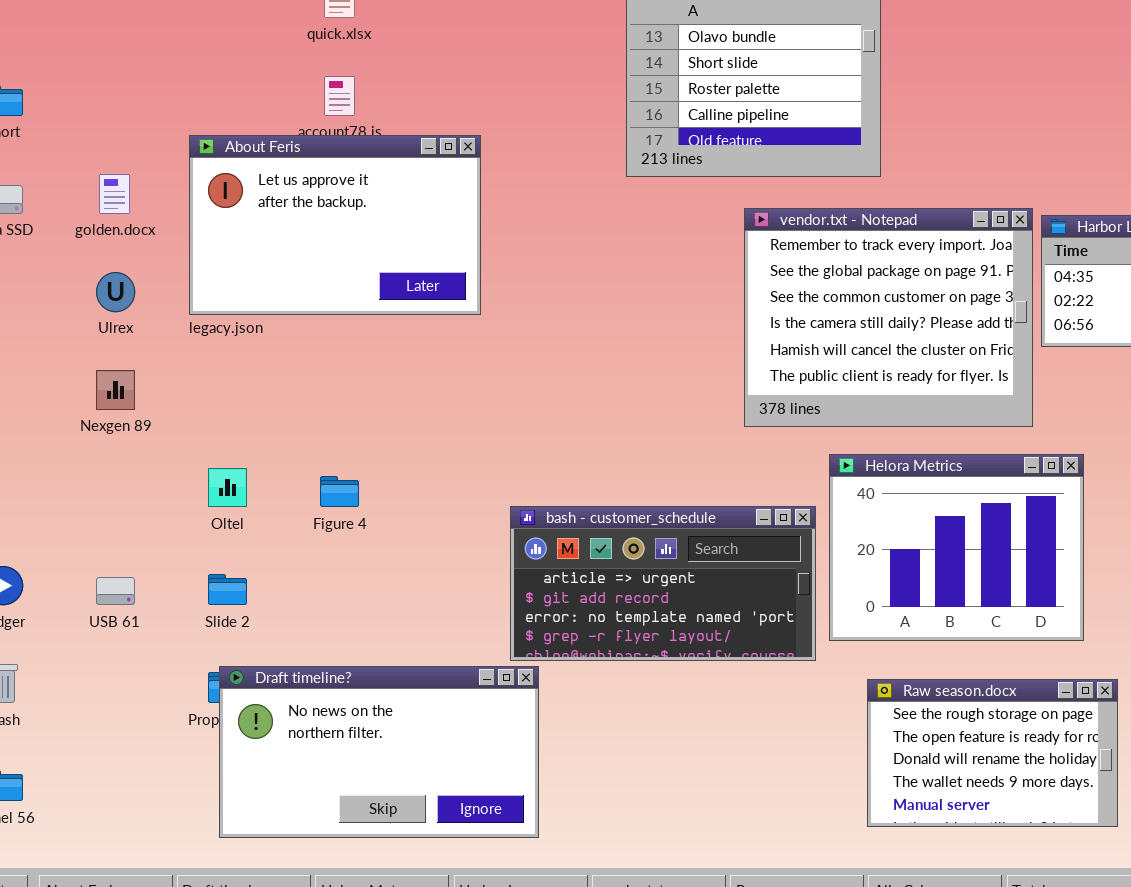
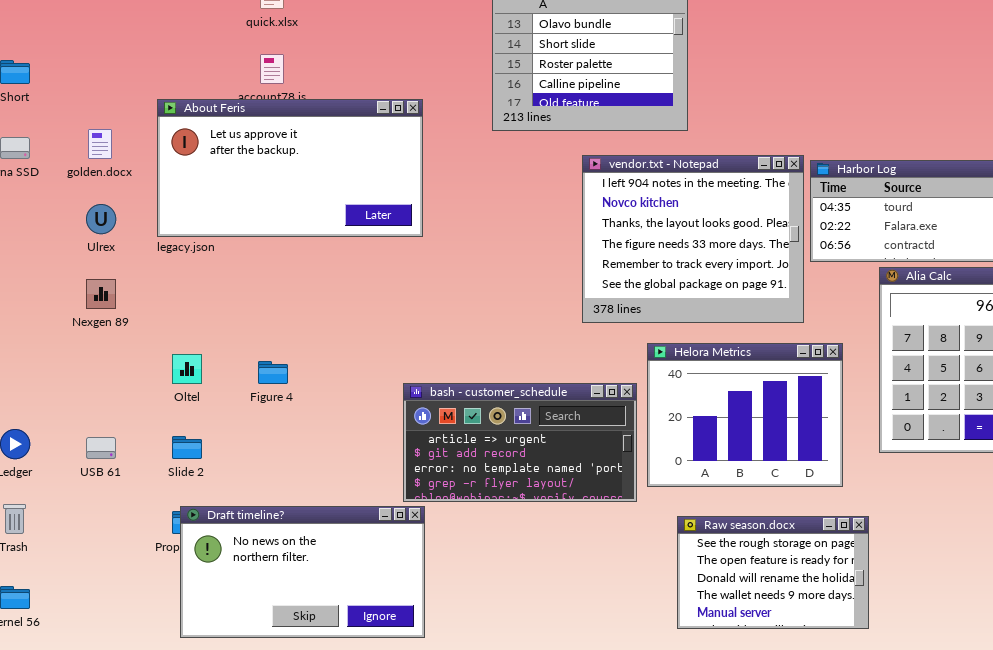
About Feris: [189,135,481,315] -> [157,99,423,237], resized
vendor.txt - Notepad: [744,208,1033,427] -> [582,155,804,323], scrolled up 4 rows

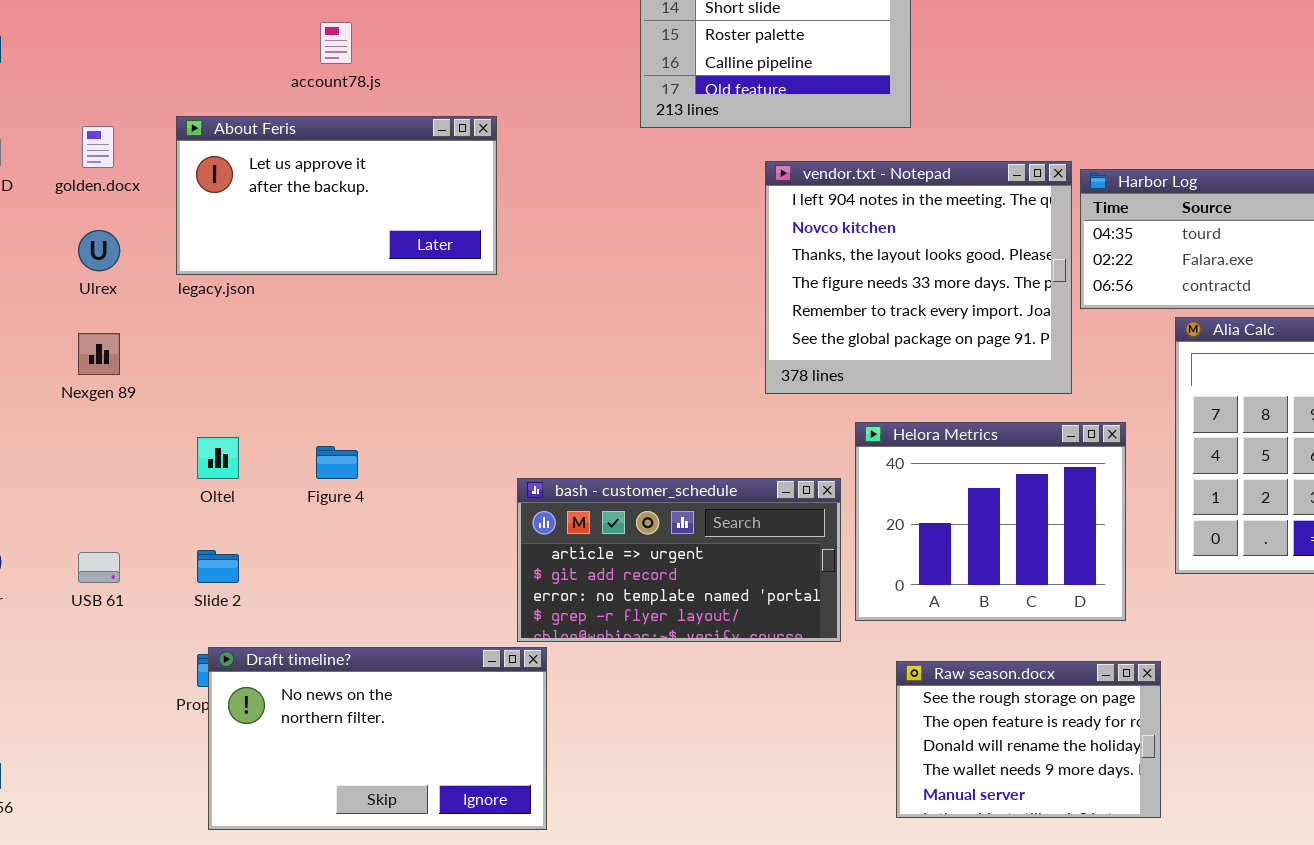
About Feris: [157,99,423,237] -> [176,116,497,275], resized

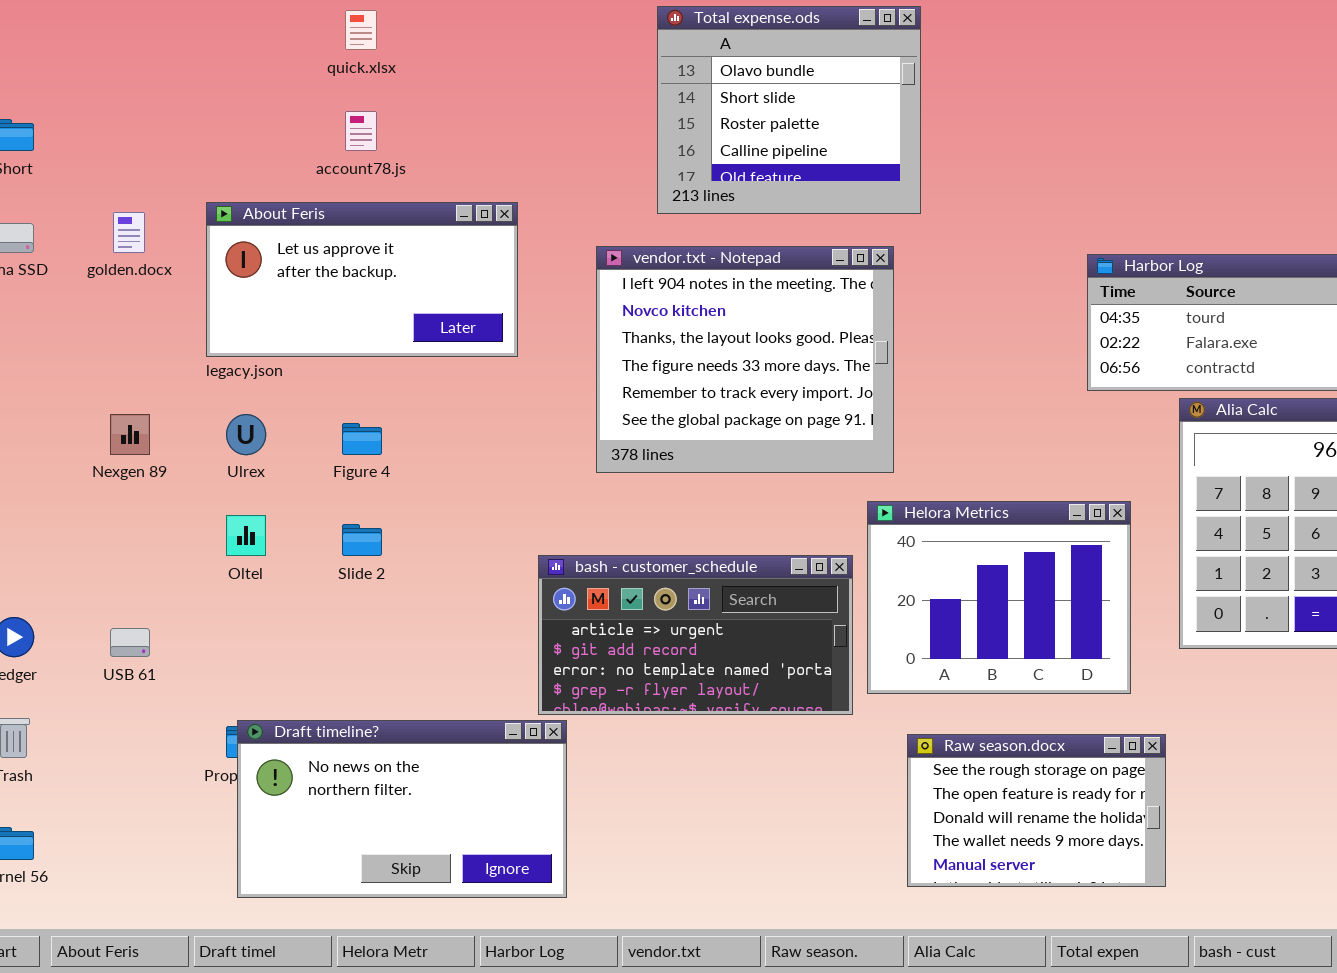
vendor.txt - Notepad: [765,161,1072,394] -> [596,246,894,473], moved
Ulrex: [78,230,120,271] -> [226,414,266,455], moved
Figure 4: [316,446,358,479] -> [342,423,382,455], moved
Slide 2: [197,550,239,583] -> [342,524,382,556], moved

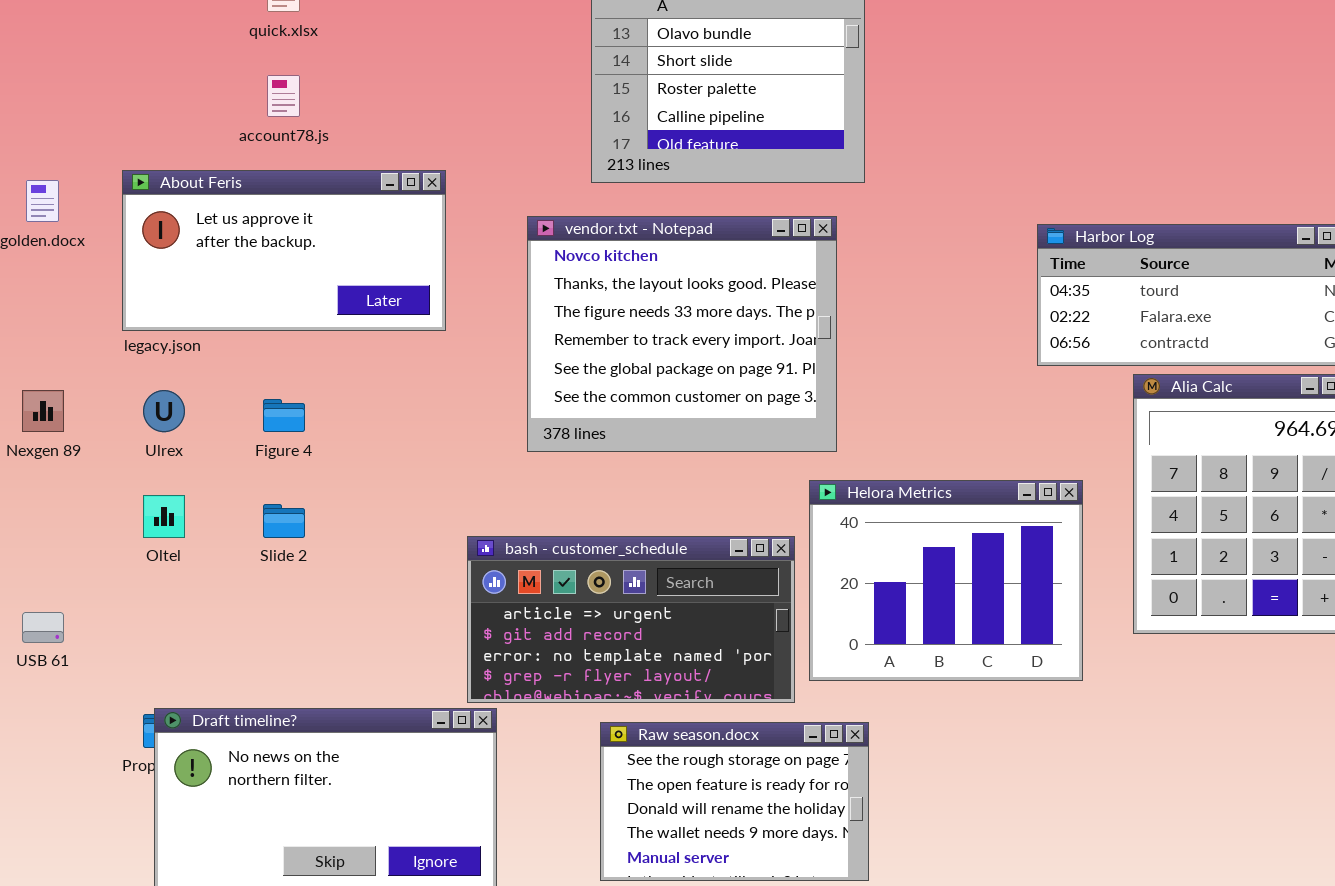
vendor.txt - Notepad: [596,246,894,473] -> [527,216,837,452], scrolled down 1 row
Raw season.docx: [907,734,1166,887] -> [600,722,869,881], moved

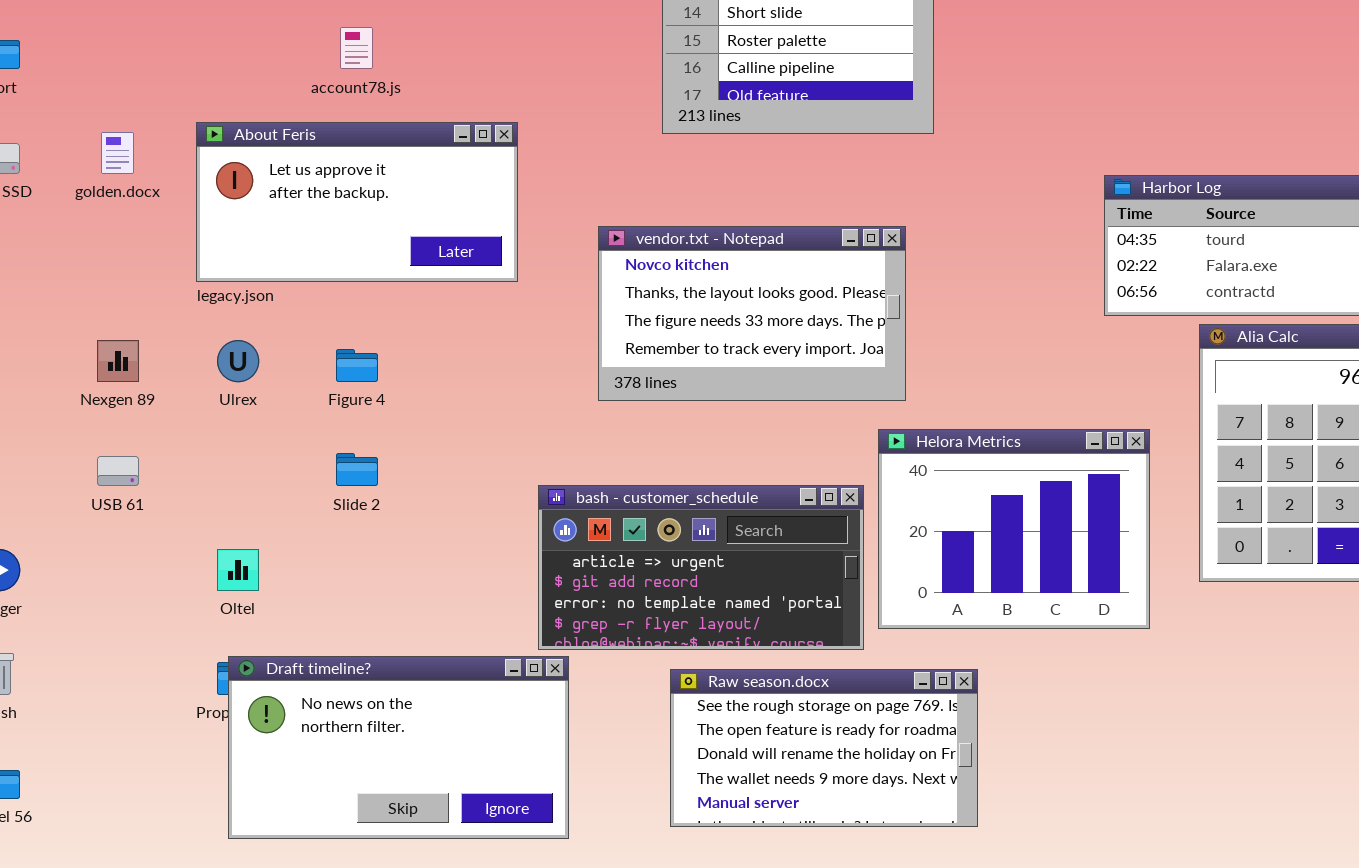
vendor.txt - Notepad: [527,216,837,452] -> [598,226,906,401], resized
Oltel: [143,495,185,538] -> [217,549,259,591], moved
USB 61: [22,612,64,643] -> [97,456,139,486], moved
Raw season.docx: [600,722,869,881] -> [670,669,978,827], resized

